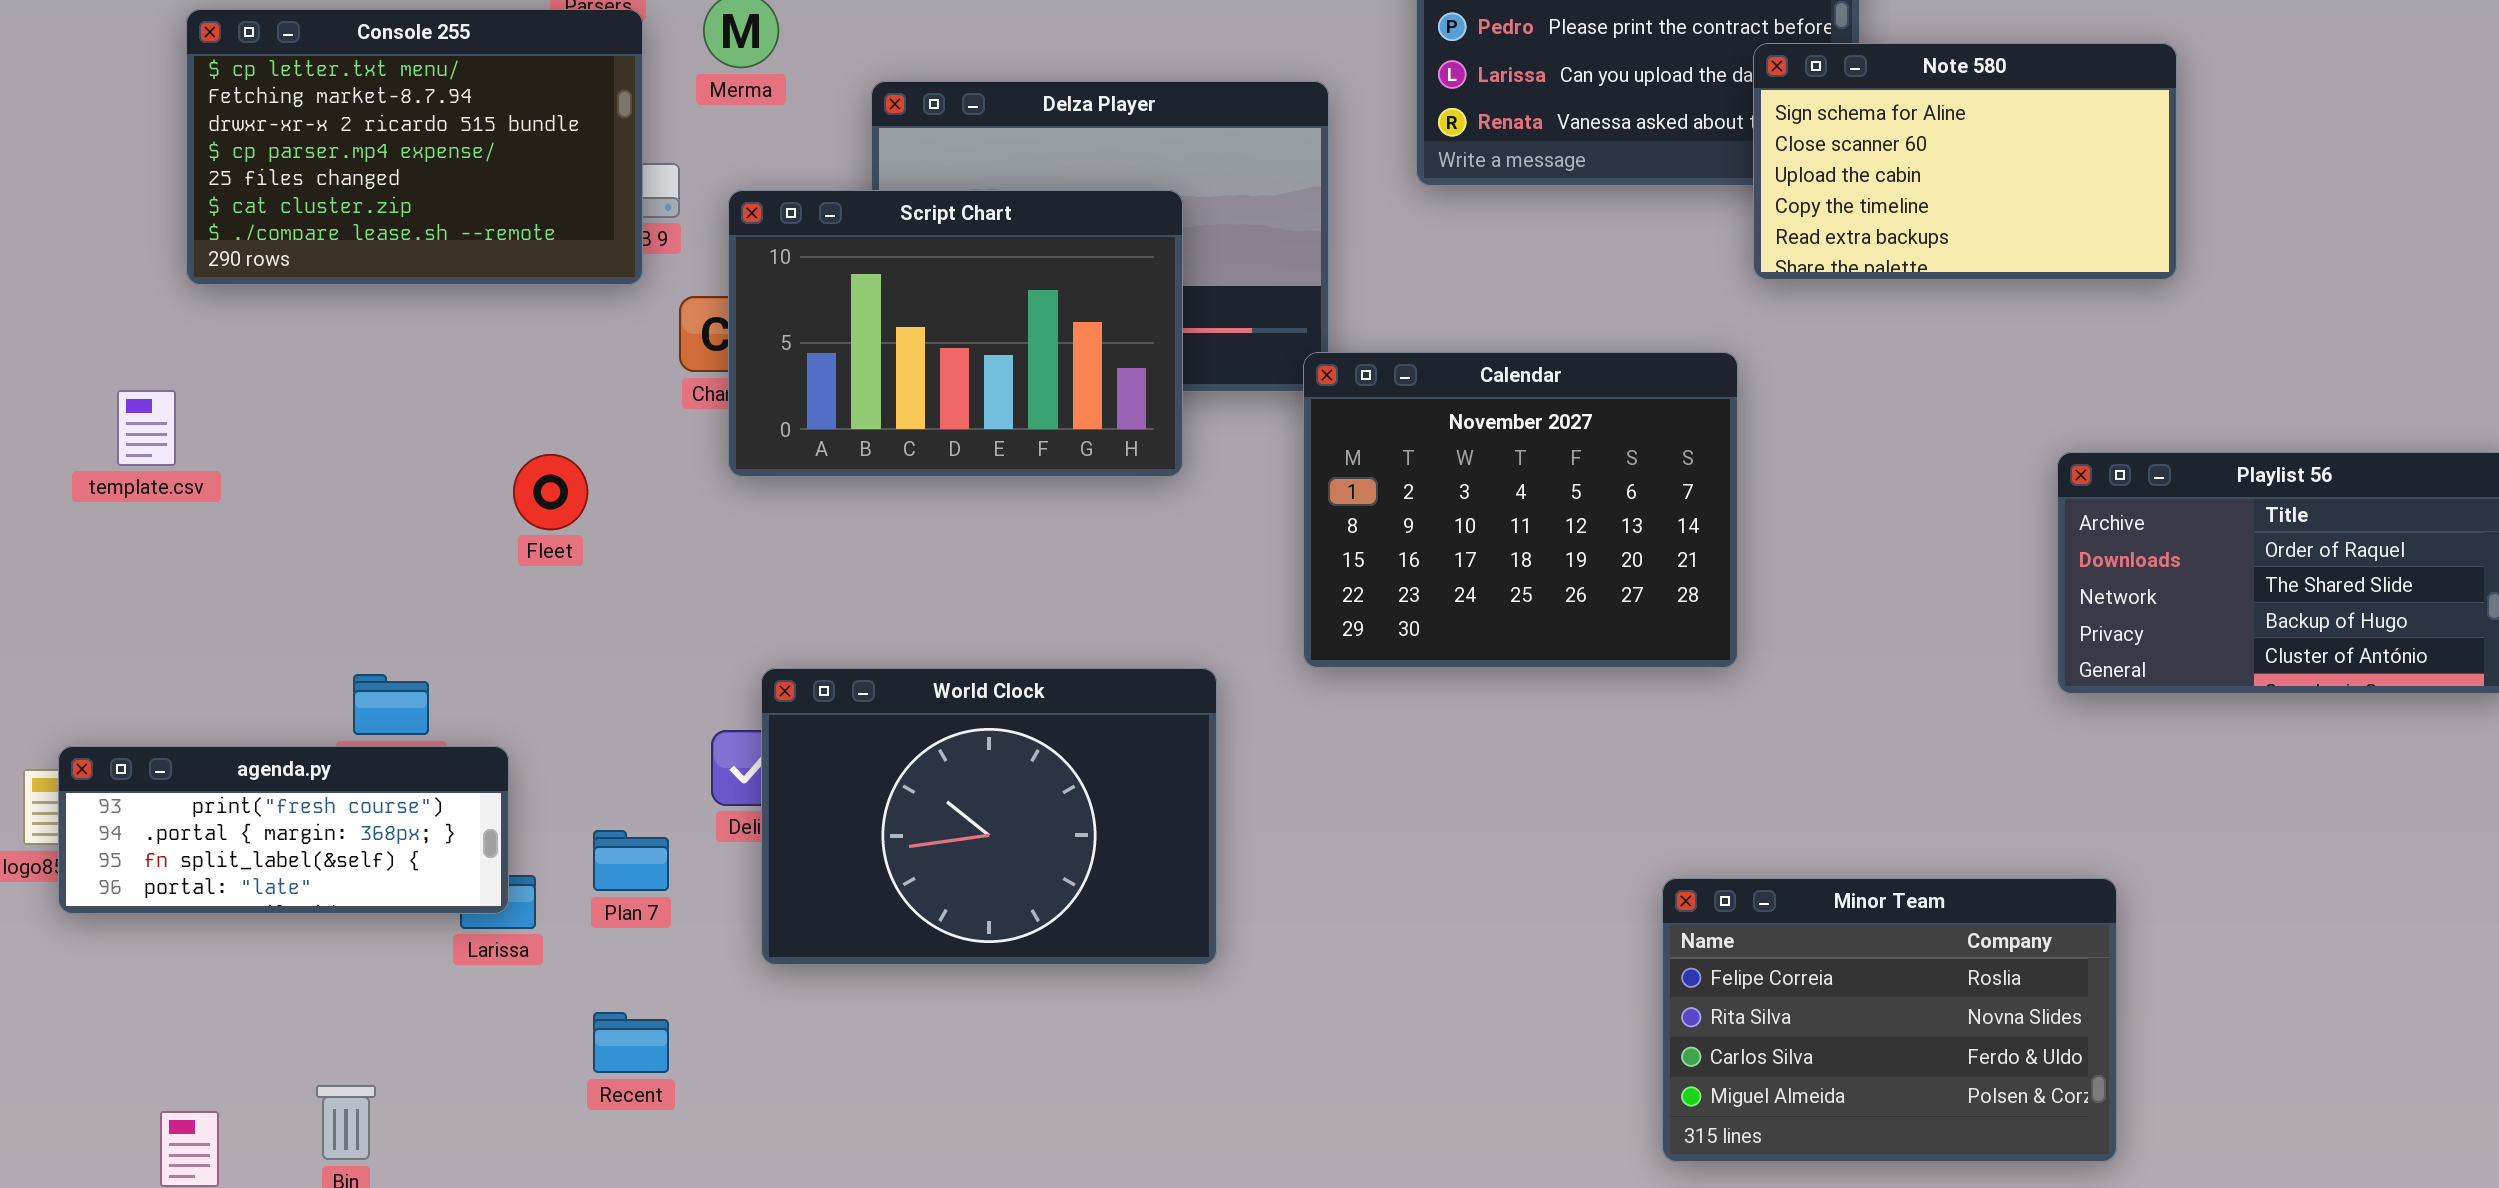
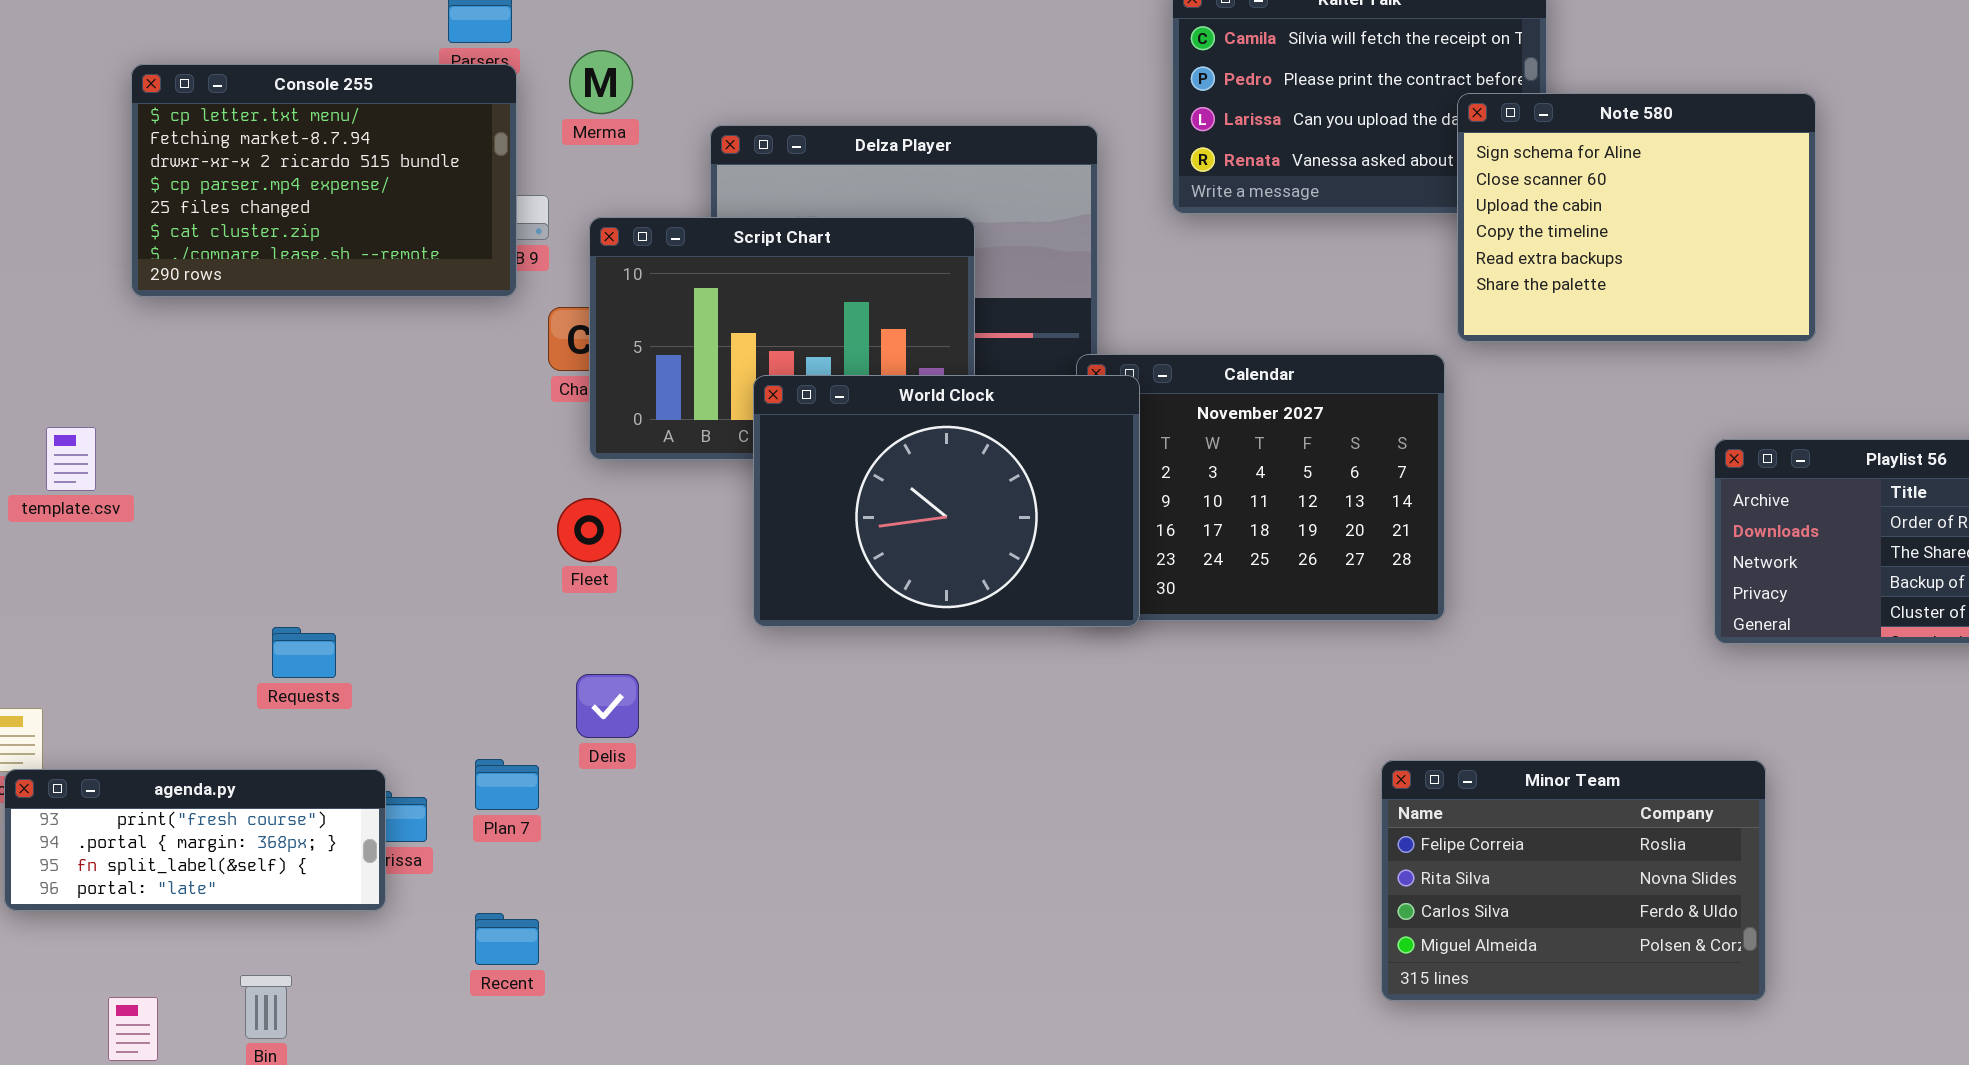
Note 580: [1753,43,2177,280] -> [1457,93,1816,342], resized
template.csv: [117,390,176,466] -> [46,427,96,491], moved
Fleet: [513,454,588,530] -> [557,498,621,562], moved
World Clock: [761,668,1217,965] -> [753,375,1140,627], moved
agenda.py: [58,746,509,914] -> [4,769,386,911], moved
Minor Team: [1662,878,2117,1162] -> [1381,760,1766,1001], moved

